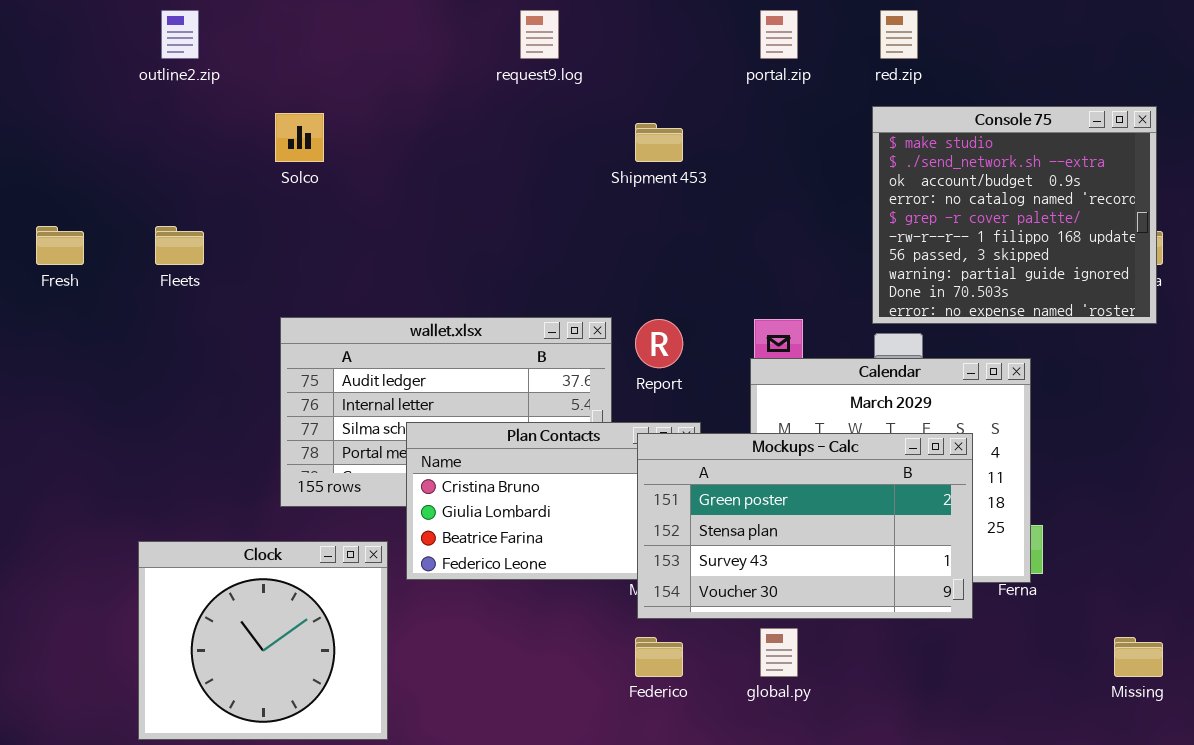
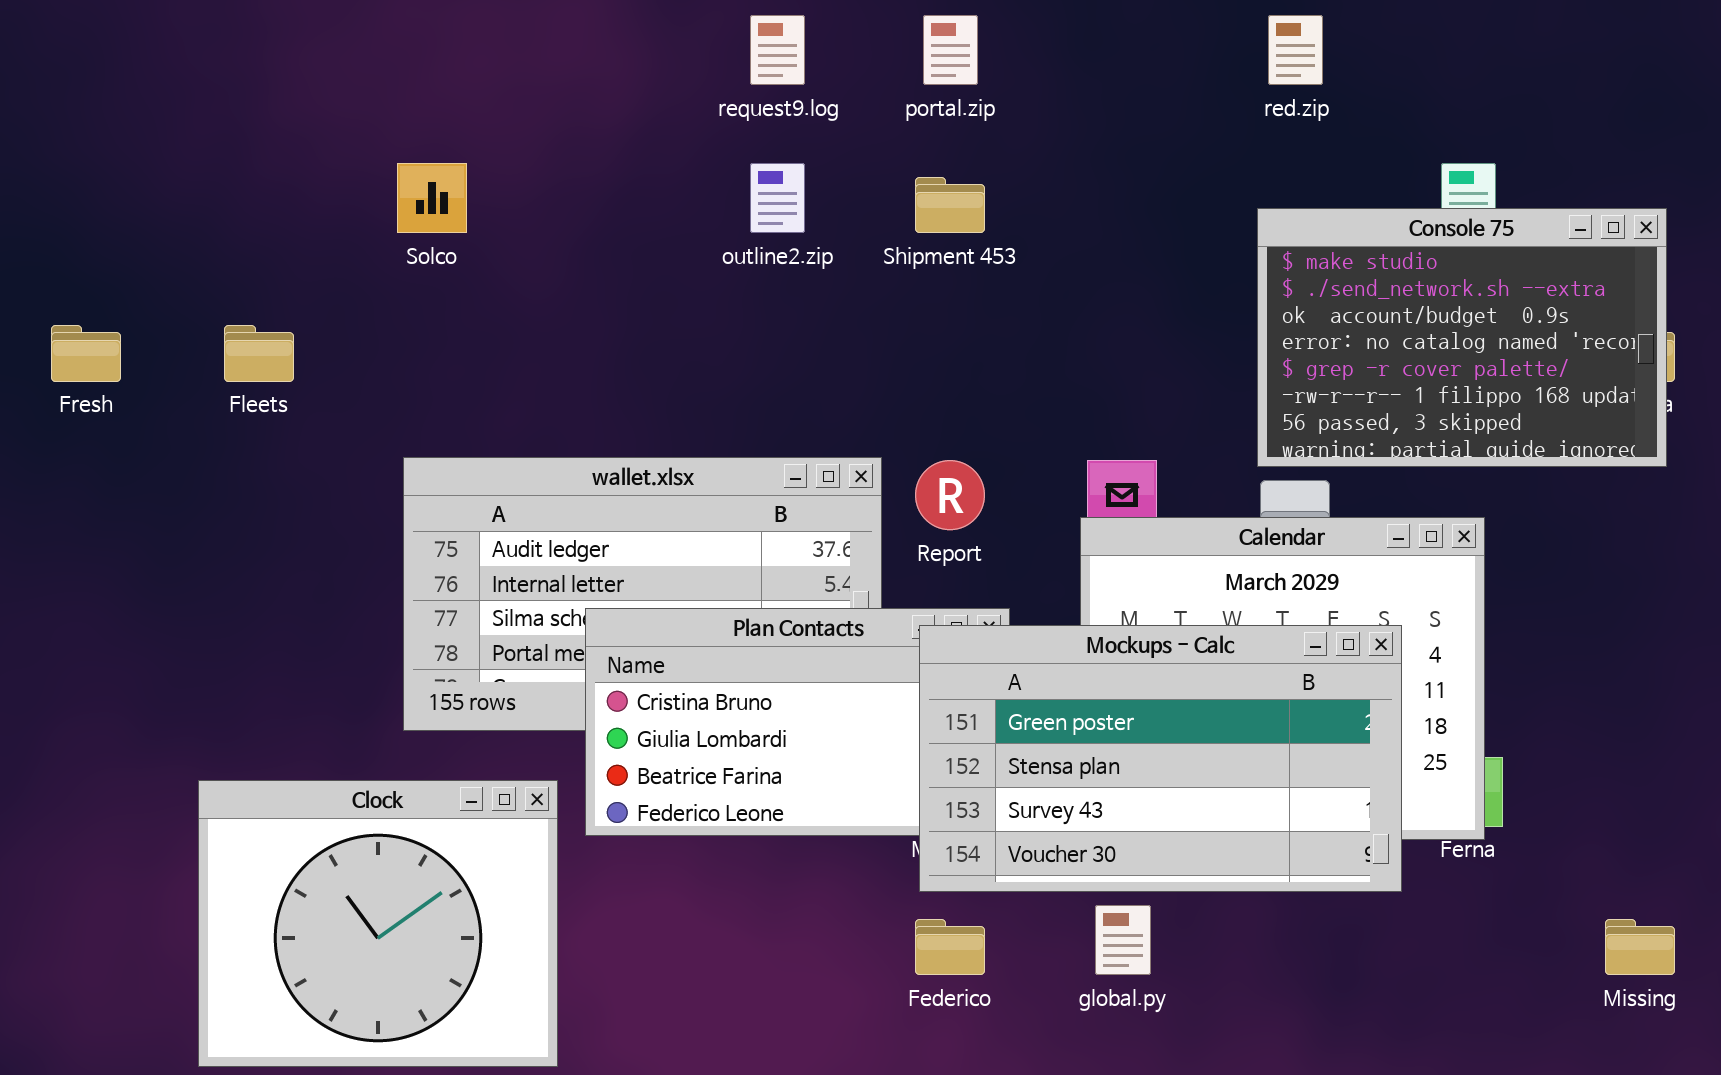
outline2.zip: [161,10,199,59] -> [750,163,805,233], moved
portal.zip: [760,10,798,59] -> [923,15,978,85], moved
Console 75: [872,106,1157,324] -> [1257,208,1667,467], resized

